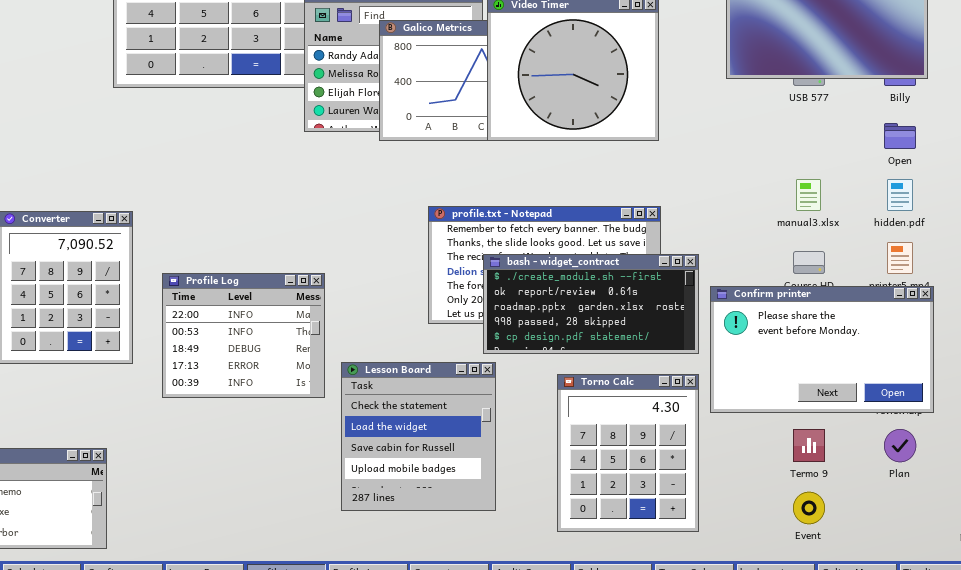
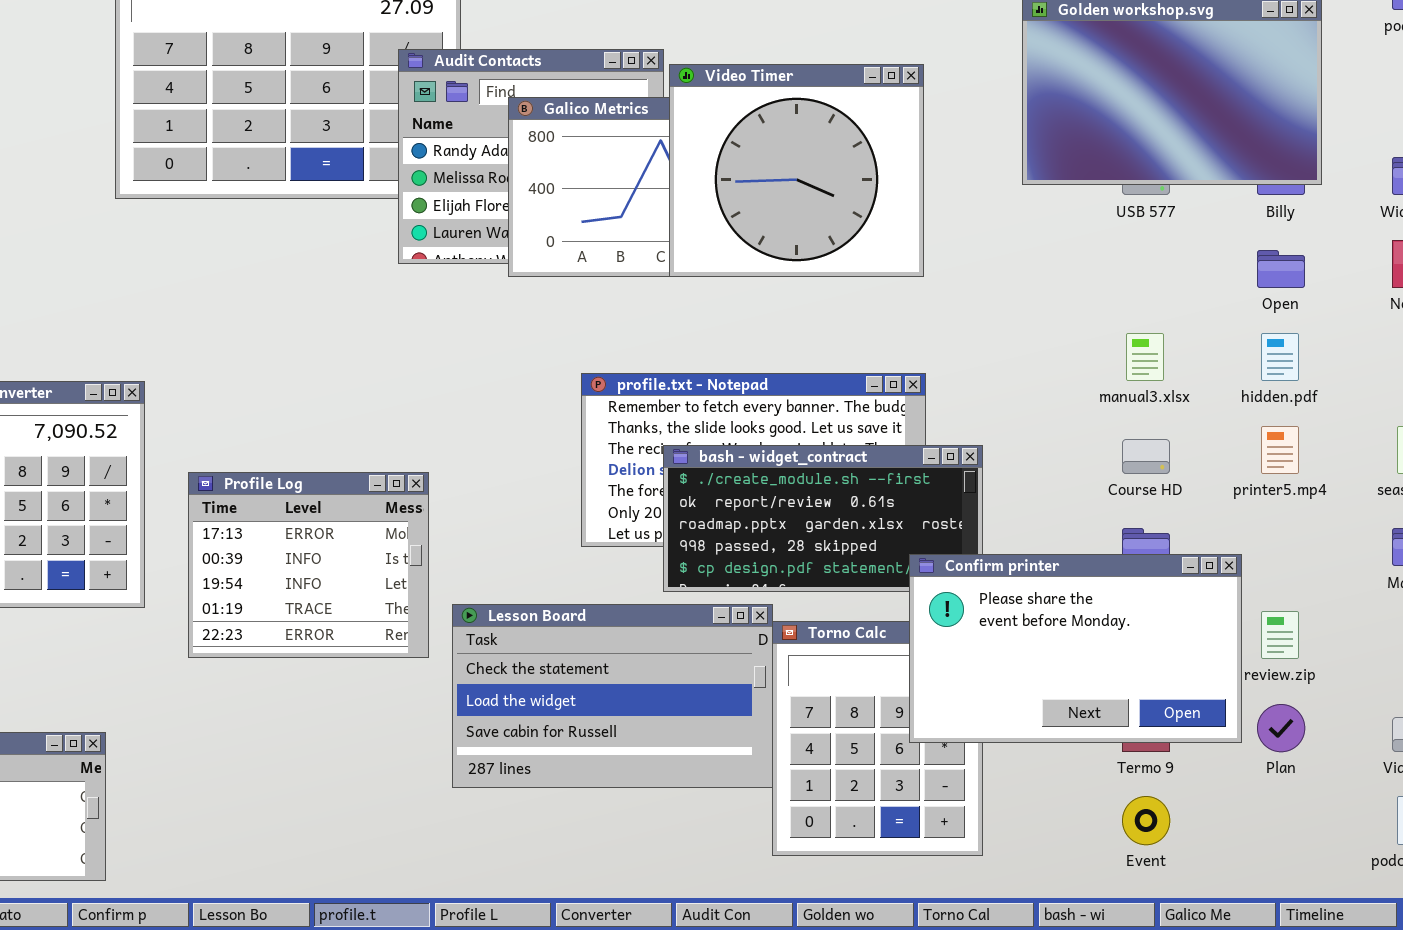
Profile Log: [162,273,325,398] -> [188,472,429,658], scrolled down 3 rows
Confirm printer: [710,286,934,413] -> [909,554,1242,743], moved
Lesson Board: [341,362,496,511] -> [452,604,773,788], resized

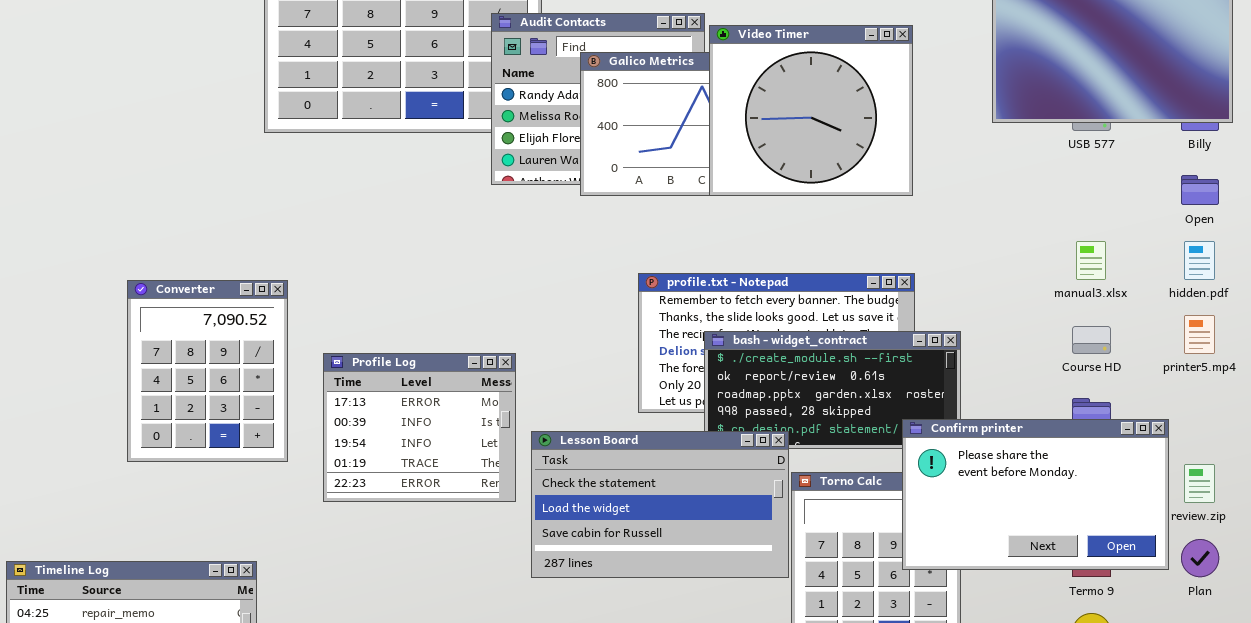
Lesson Board: [452,604,773,788] -> [531,431,789,578], moved

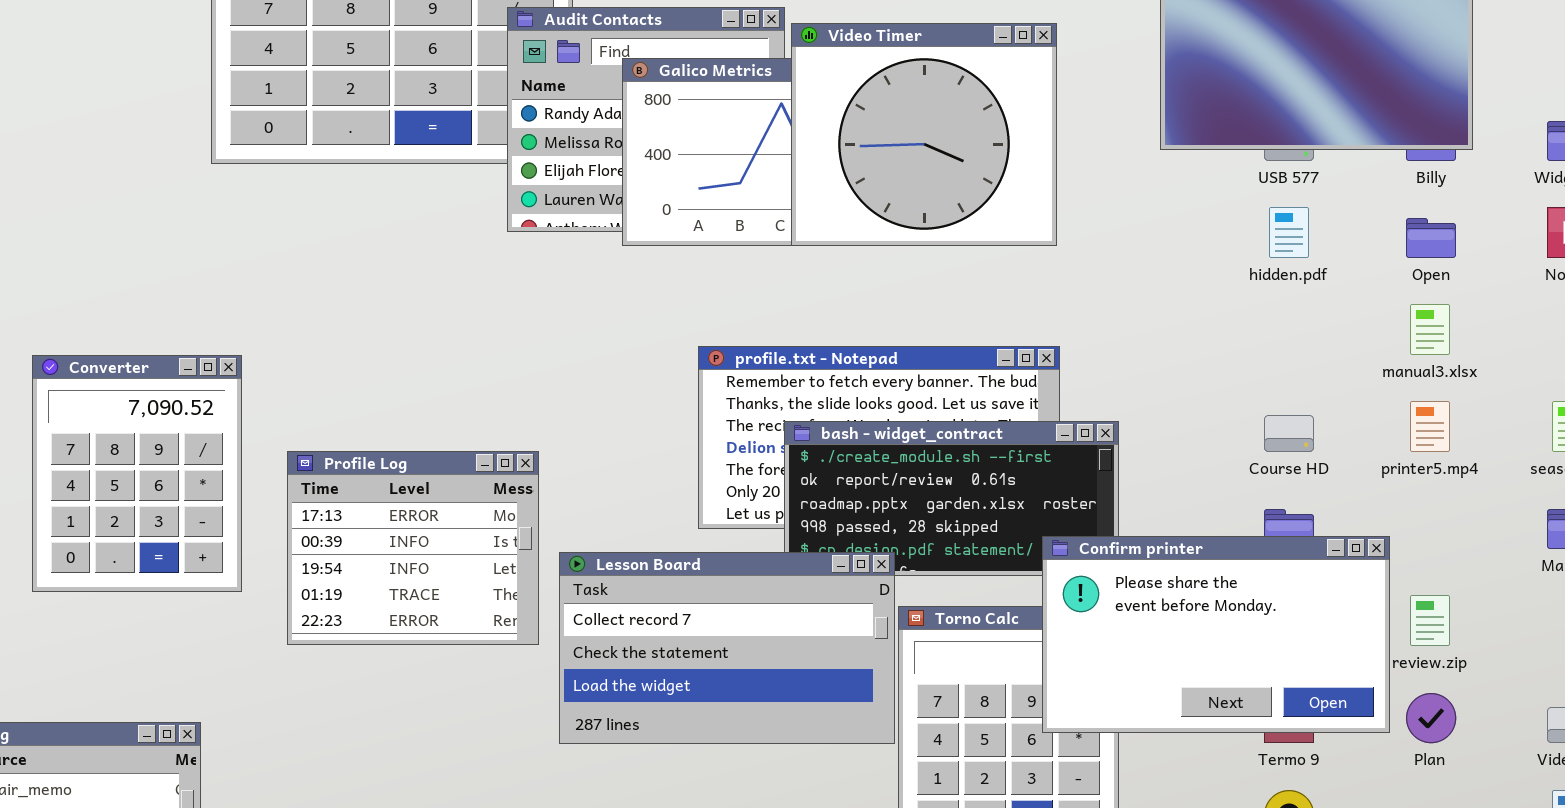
manual3.xlsx: [1076,241,1106,280] -> [1410,304,1450,355], moved
hidden.pdf: [1184,241,1215,280] -> [1269,207,1309,258], moved
Lesson Board: [531,431,789,578] -> [559,552,895,744], scrolled up 1 row

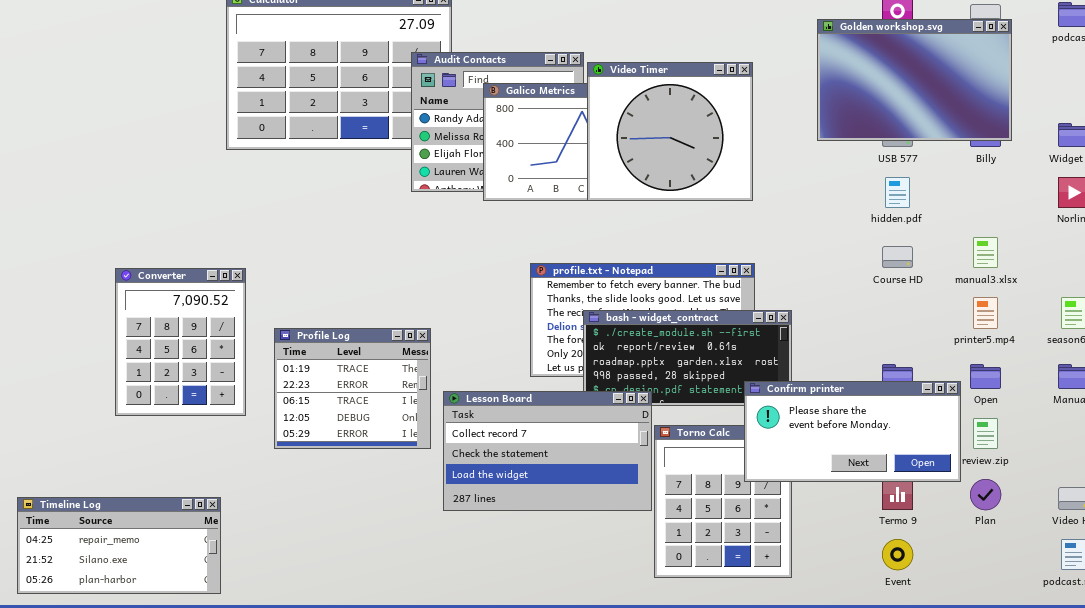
Open: [1406,218,1456,258] -> [970,364,1001,389], moved
Course HD: [1264,415,1314,452] -> [882,246,913,268], moved
Profile Log: [287,451,539,645] -> [274,328,431,449], scrolled down 3 rows
Confirm printer: [1042,536,1390,733] -> [744,381,961,482], resized

